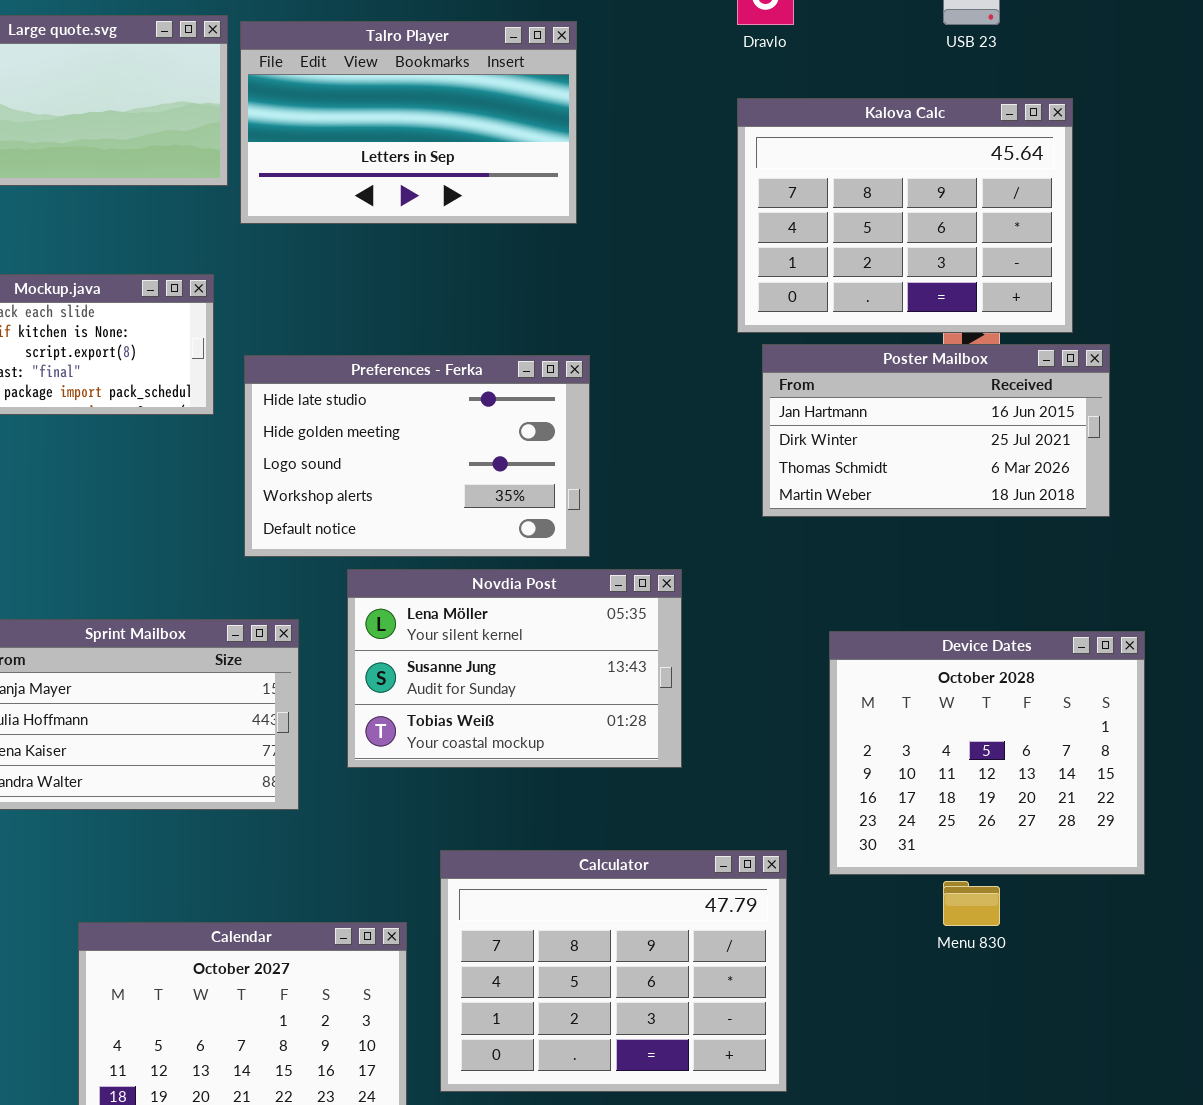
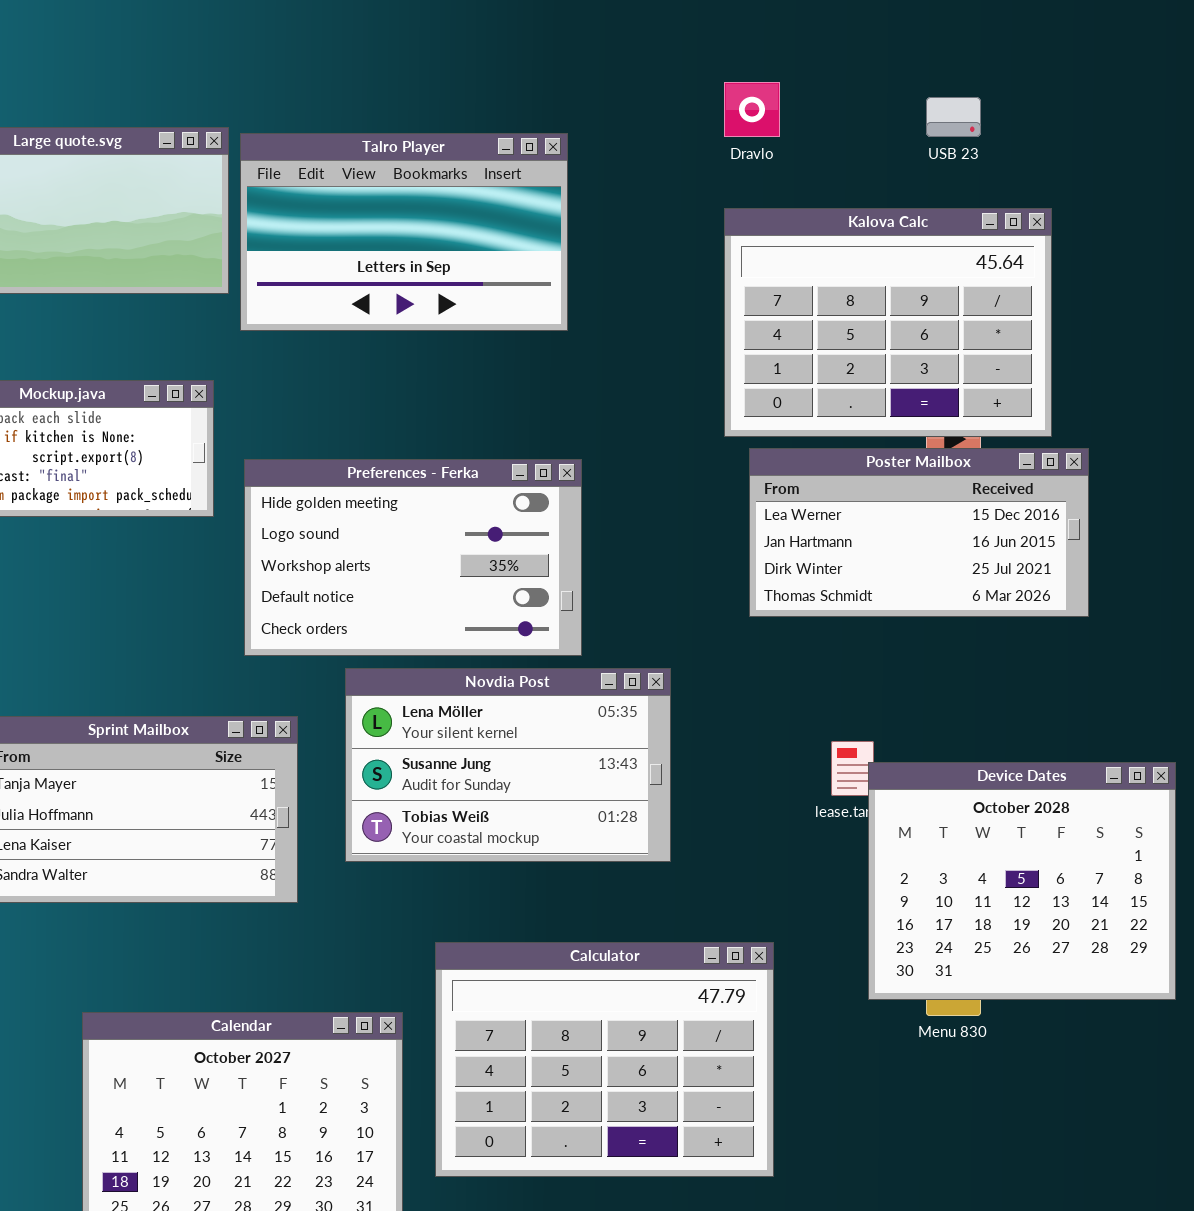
Poster Mailbox: [762,344,1110,517] -> [749,448,1089,617], scrolled up 1 row
Preferences - Ferka: [244,355,590,557] -> [244,459,582,656], scrolled down 1 row
Device Dates: [829,631,1145,875] -> [868,762,1176,1000], moved

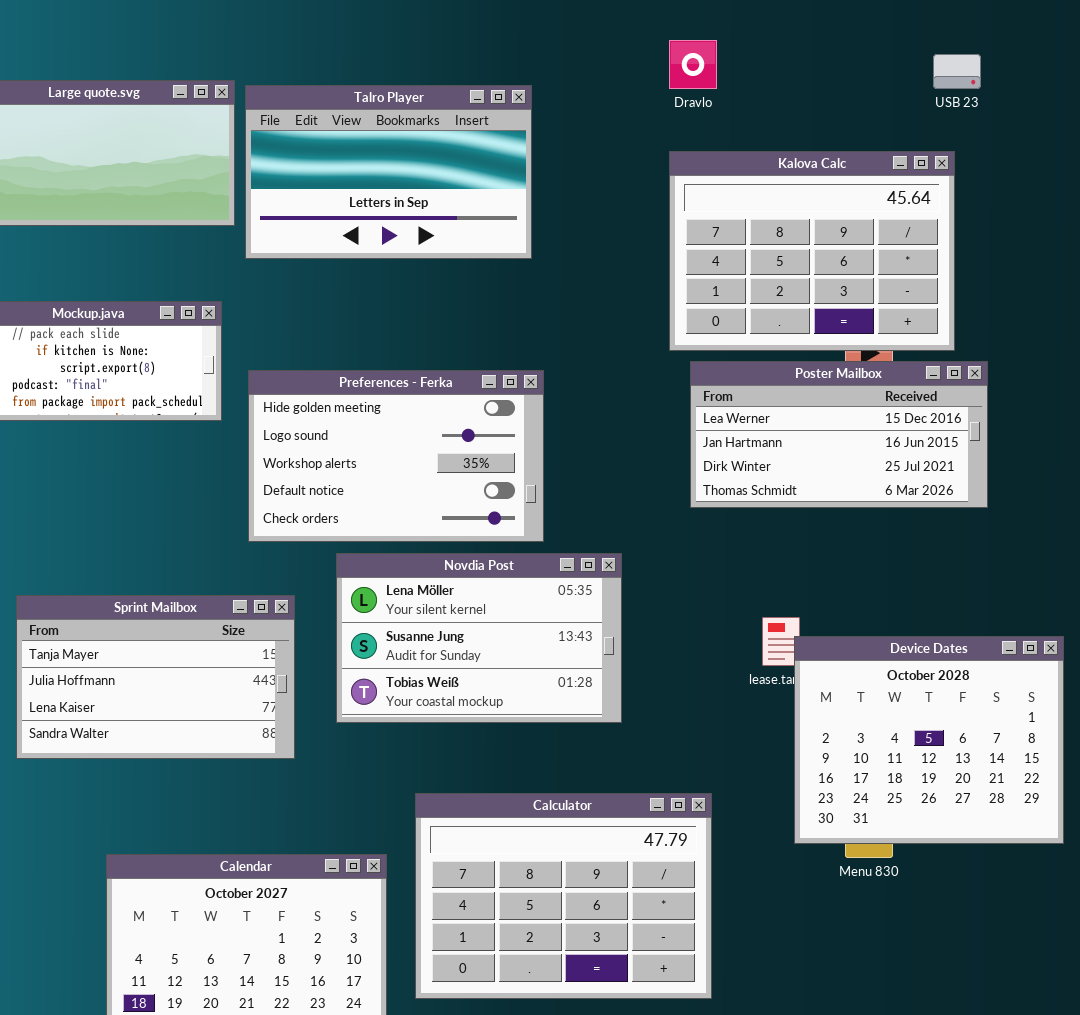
USB 23: [926,97,981,137] -> [933,54,981,89], moved

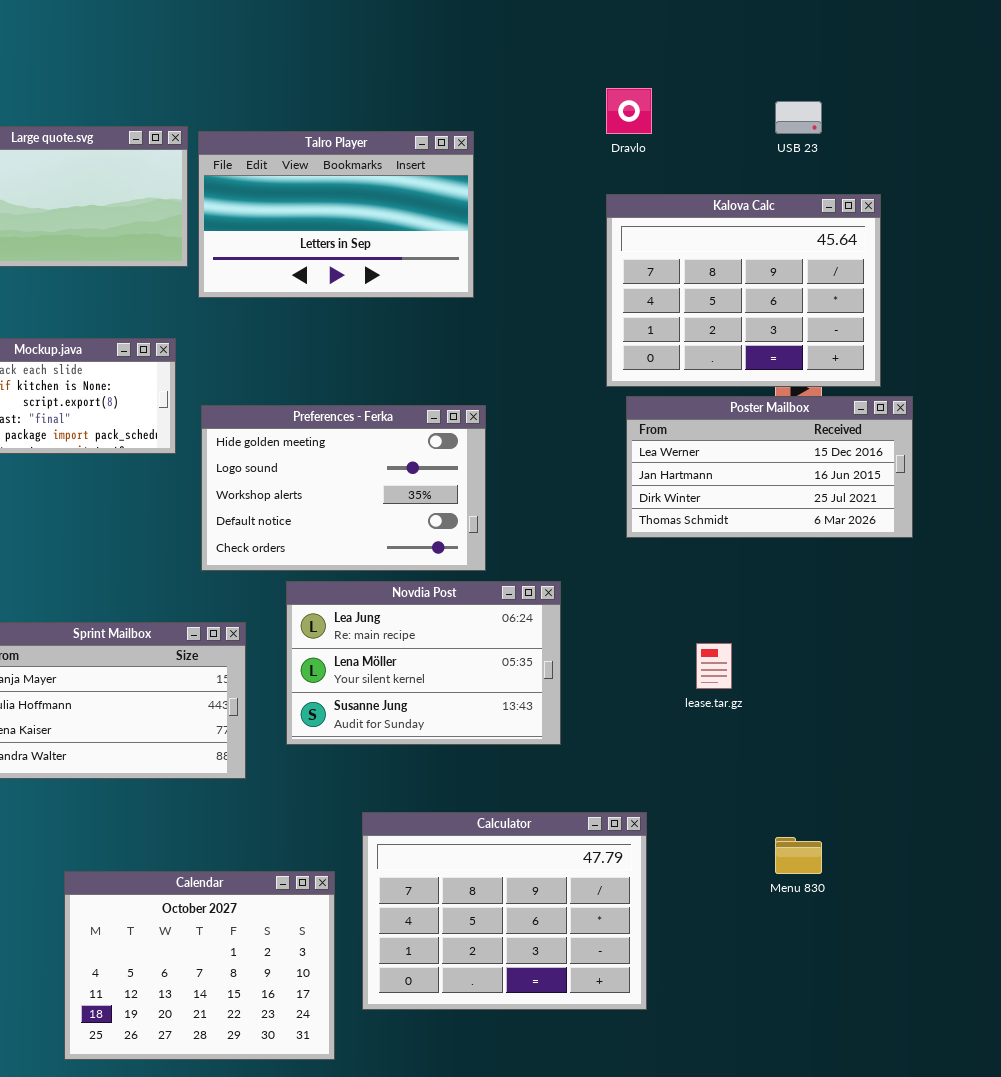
USB 23: [933,54,981,89] -> [775,101,822,134], moved
Novdia Post: [336,553,622,723] -> [286,581,561,745], scrolled up 1 row
Device Dates: [794,636,1064,844] -> none, closed

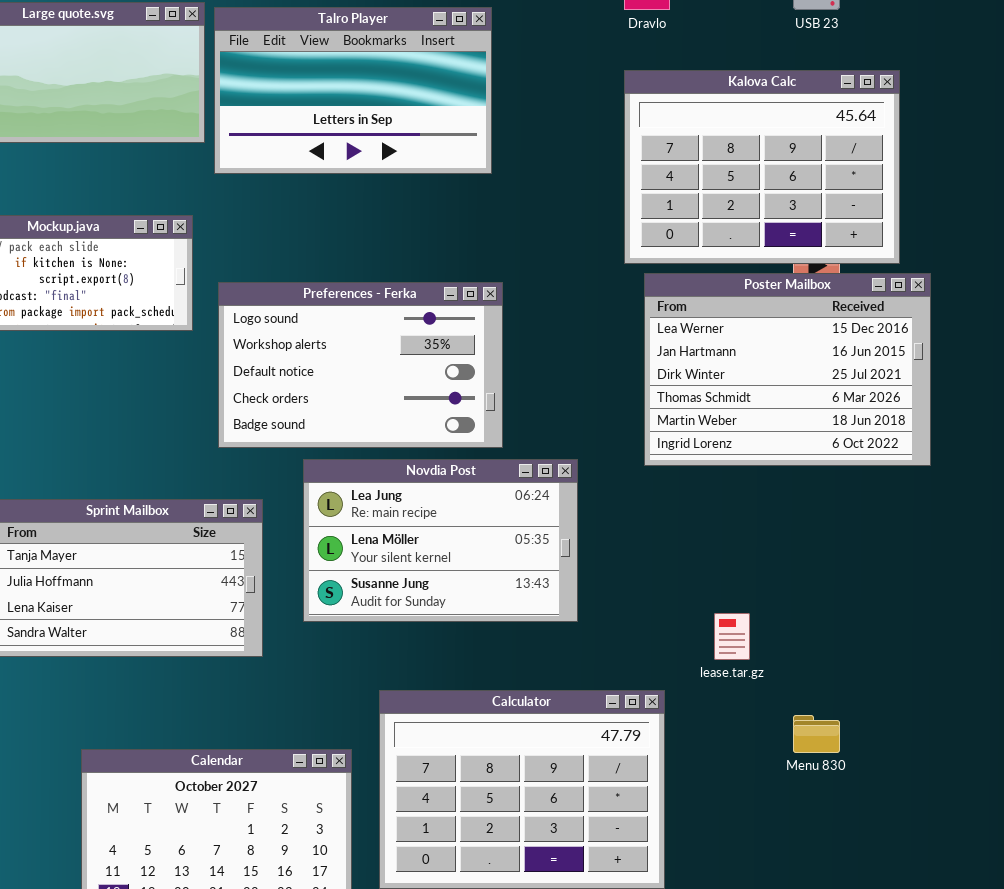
Poster Mailbox: [626,396,913,538] -> [644,273,931,466], resized
Preferences - Ferka: [201,405,486,571] -> [218,282,503,448], scrolled down 1 row
lease.tar.gz: [696,643,732,689] -> [714,613,750,660], moved

